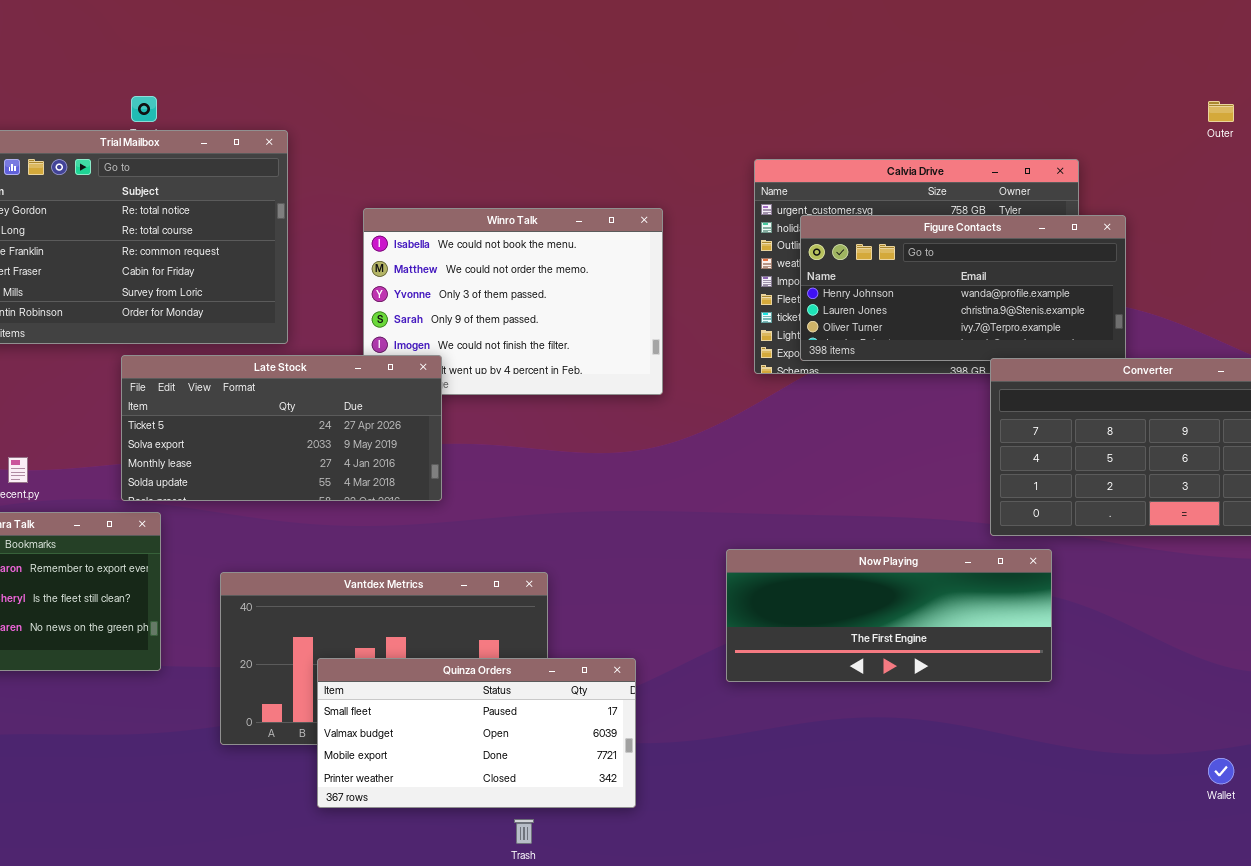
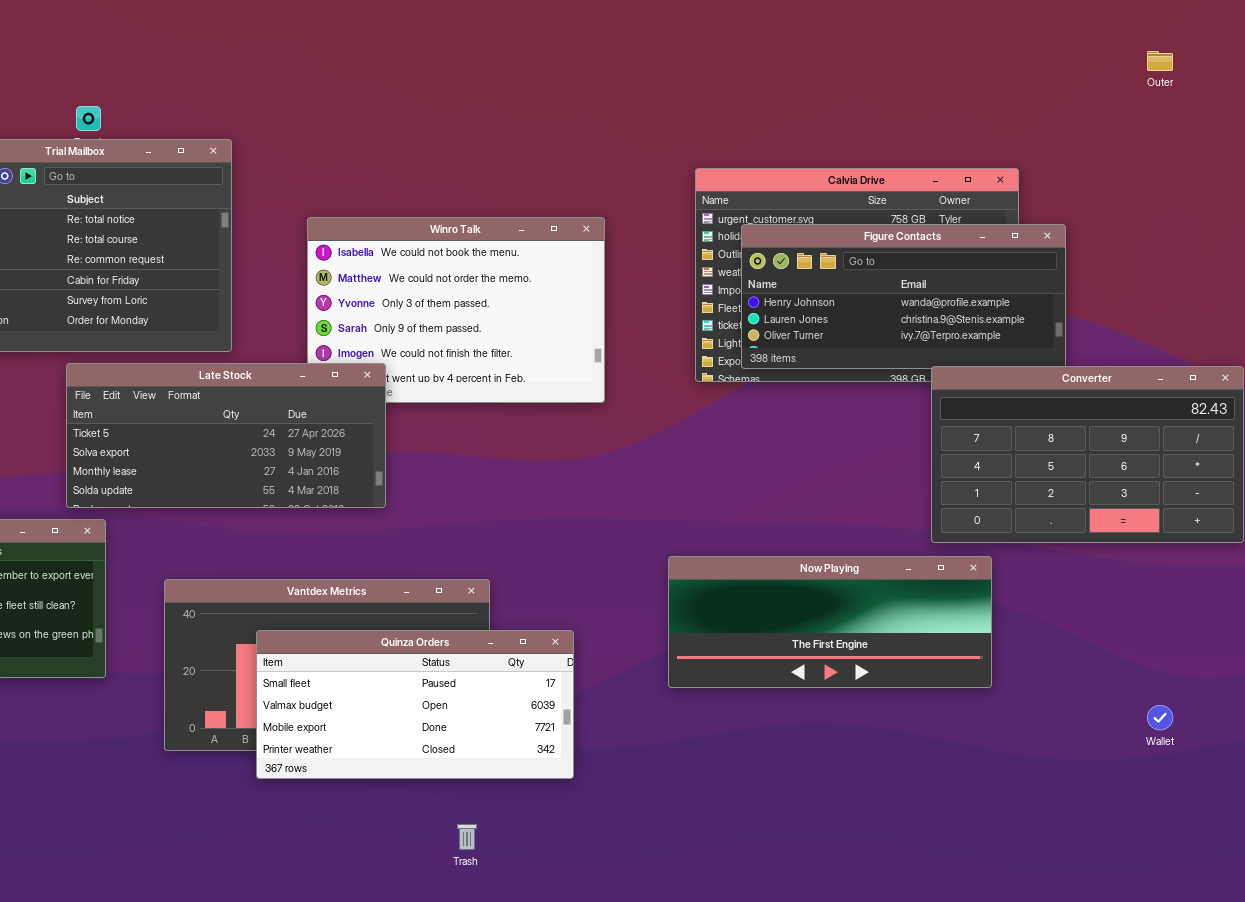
Outer: [1208,101,1234,122] -> [1147,51,1173,71], moved
Quinza Orders: [317,658,636,808] -> [256,630,574,779], moved
Wallet: [1208,758,1234,784] -> [1147,705,1173,730], moved

